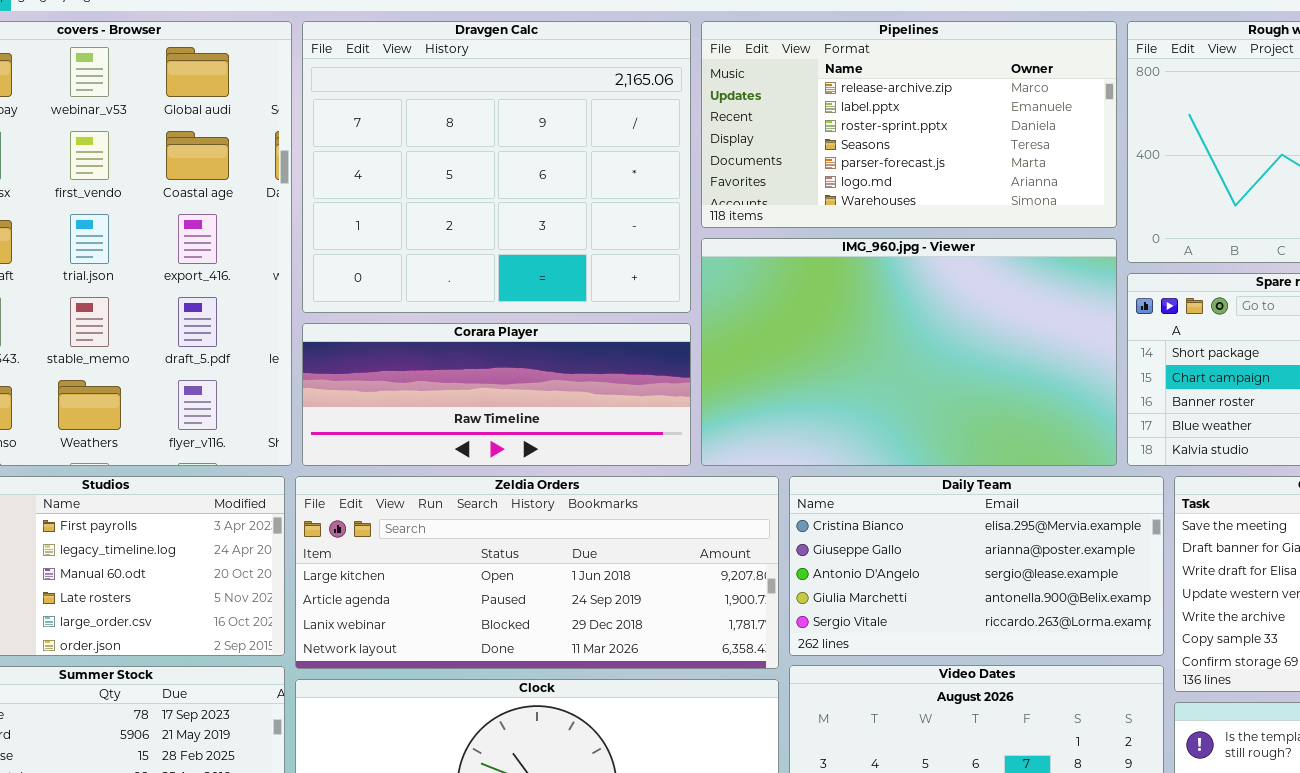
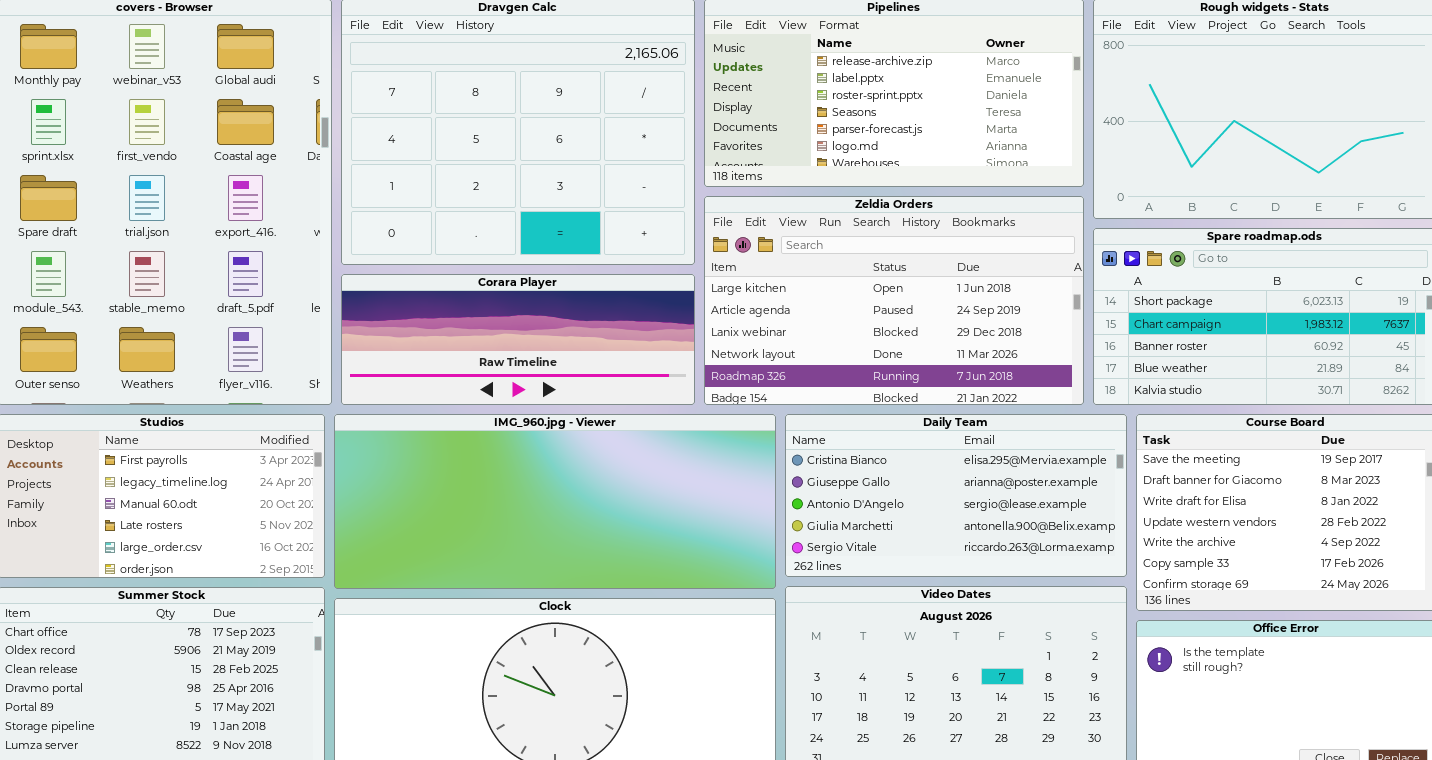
IMG_960.jpg - Viewer: [701,238,1117,466] -> [334,414,776,589], moved, resized
Zeldia Orders: [295,476,779,669] -> [704,196,1084,405], moved, resized

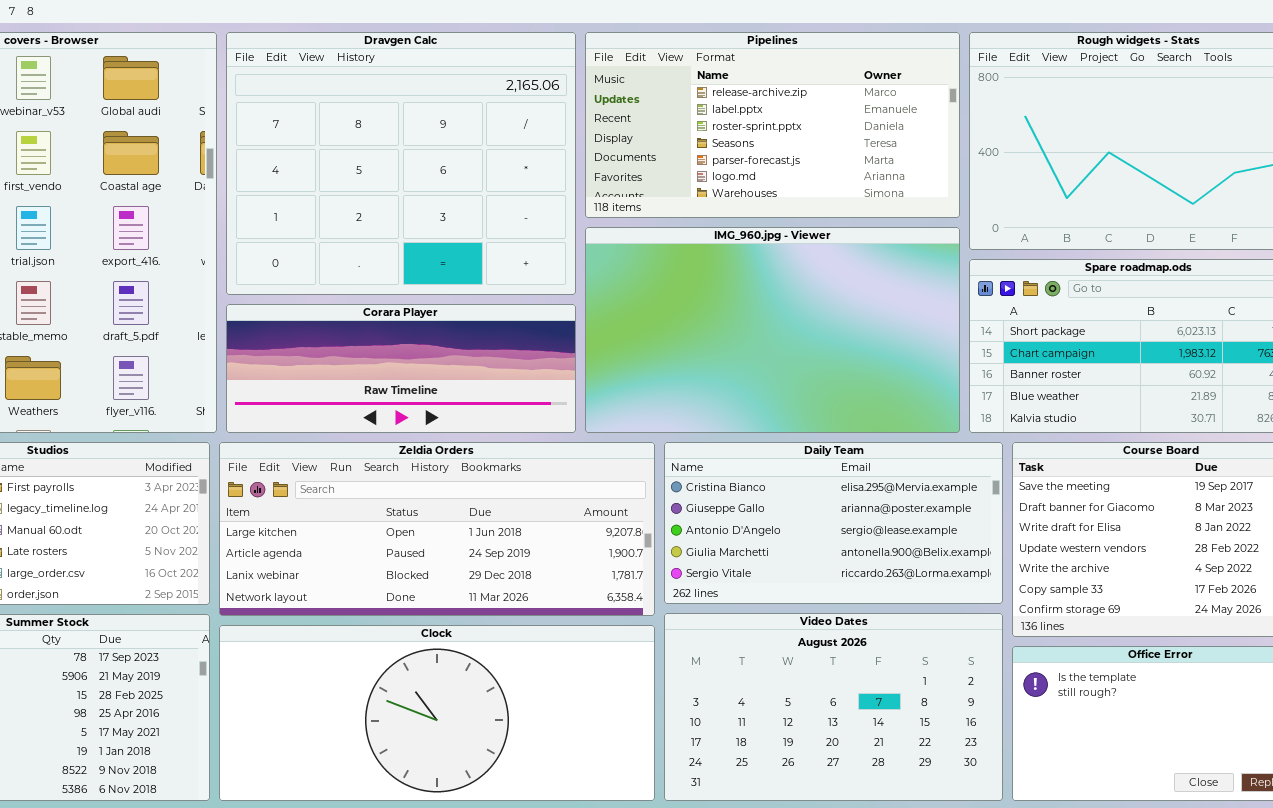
Zeldia Orders: [704,196,1084,405] -> [219,442,655,616], moved, resized
IMG_960.jpg - Viewer: [334,414,776,589] -> [585,227,960,433], moved, resized

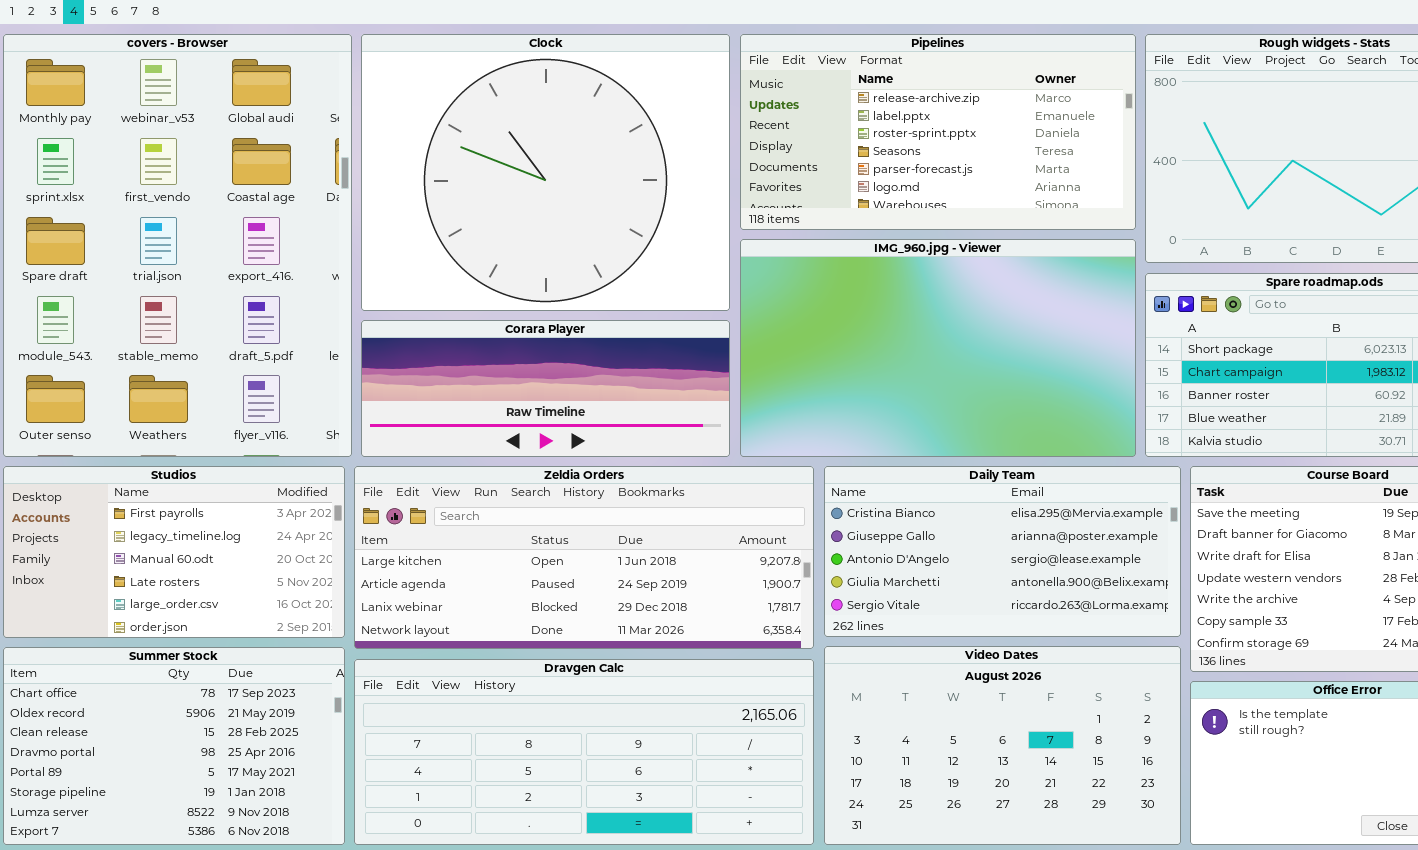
Dravgen Calc: [226,32,576,295] -> [354,659,814,845], moved, resized
Clock: [219,625,655,801] -> [361,34,730,311], moved, resized

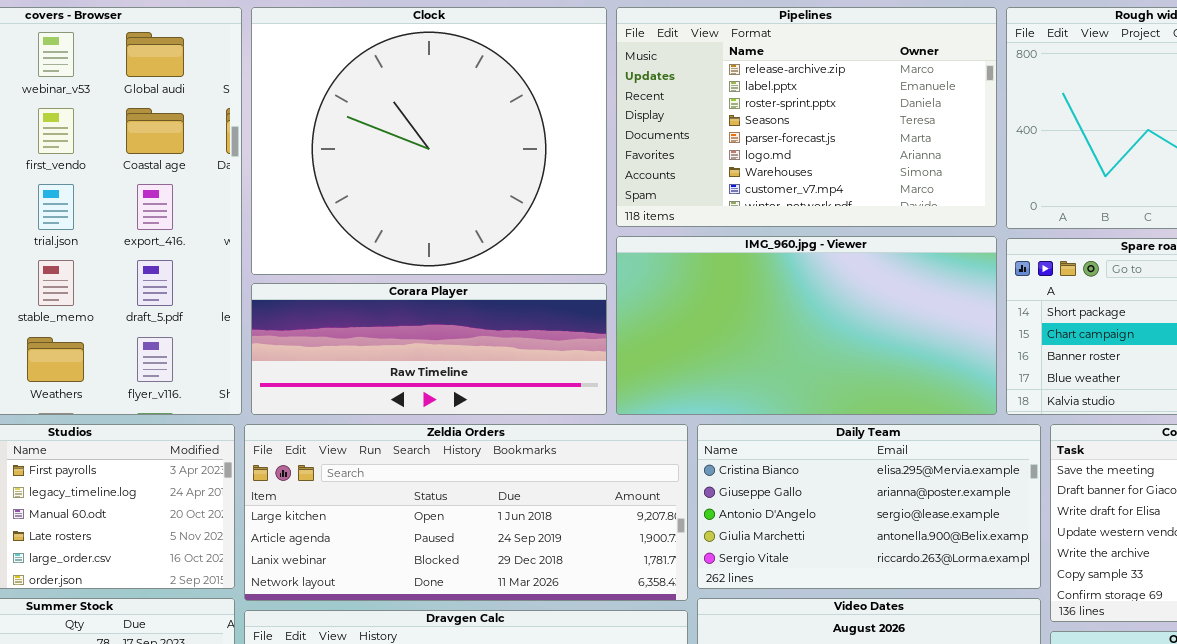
Pipelines: [740,34,1136,230] -> [616,7,997,227], resized
IMG_960.jpg - Viewer: [740,239,1136,457] -> [616,236,997,415], resized

